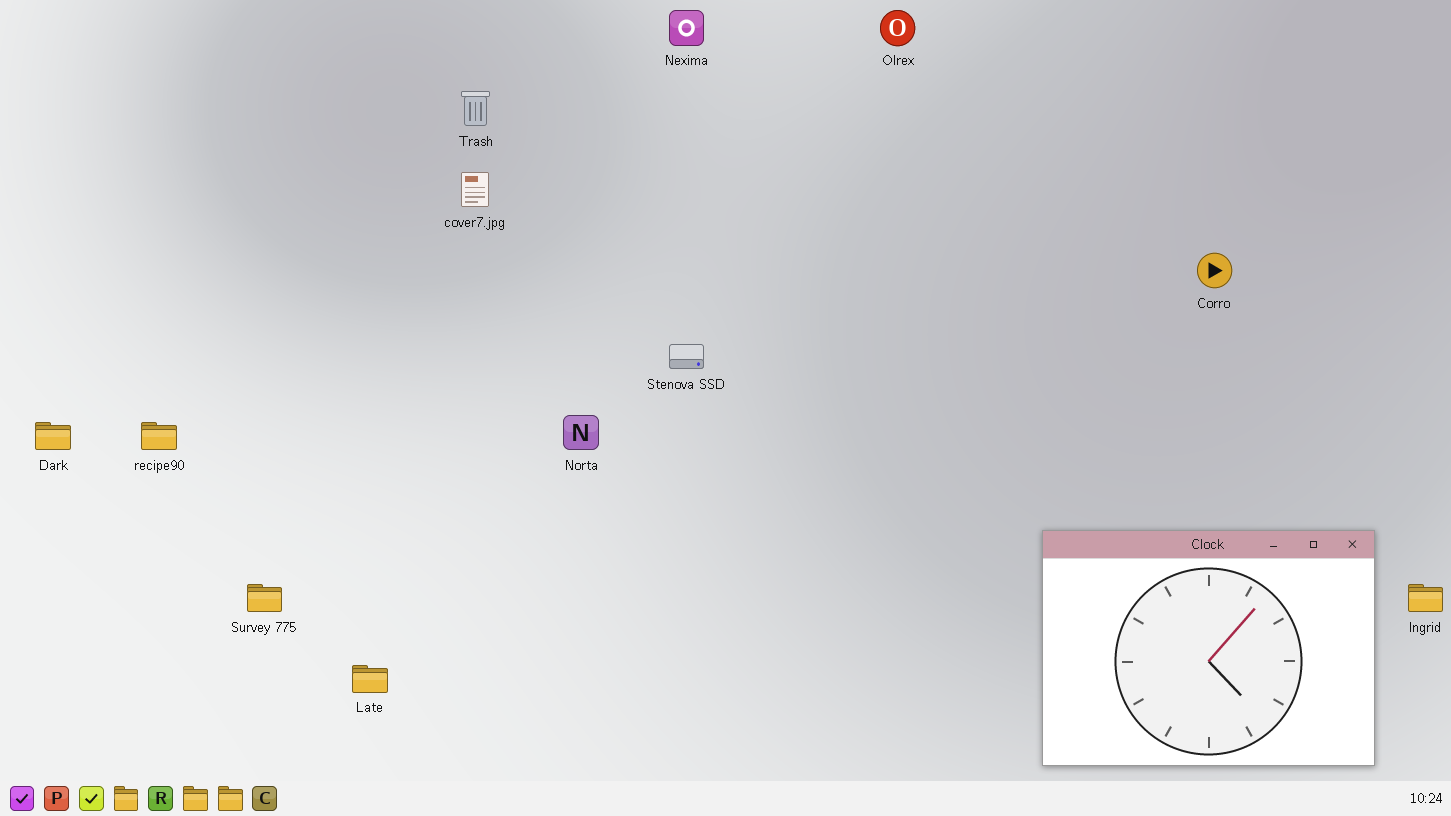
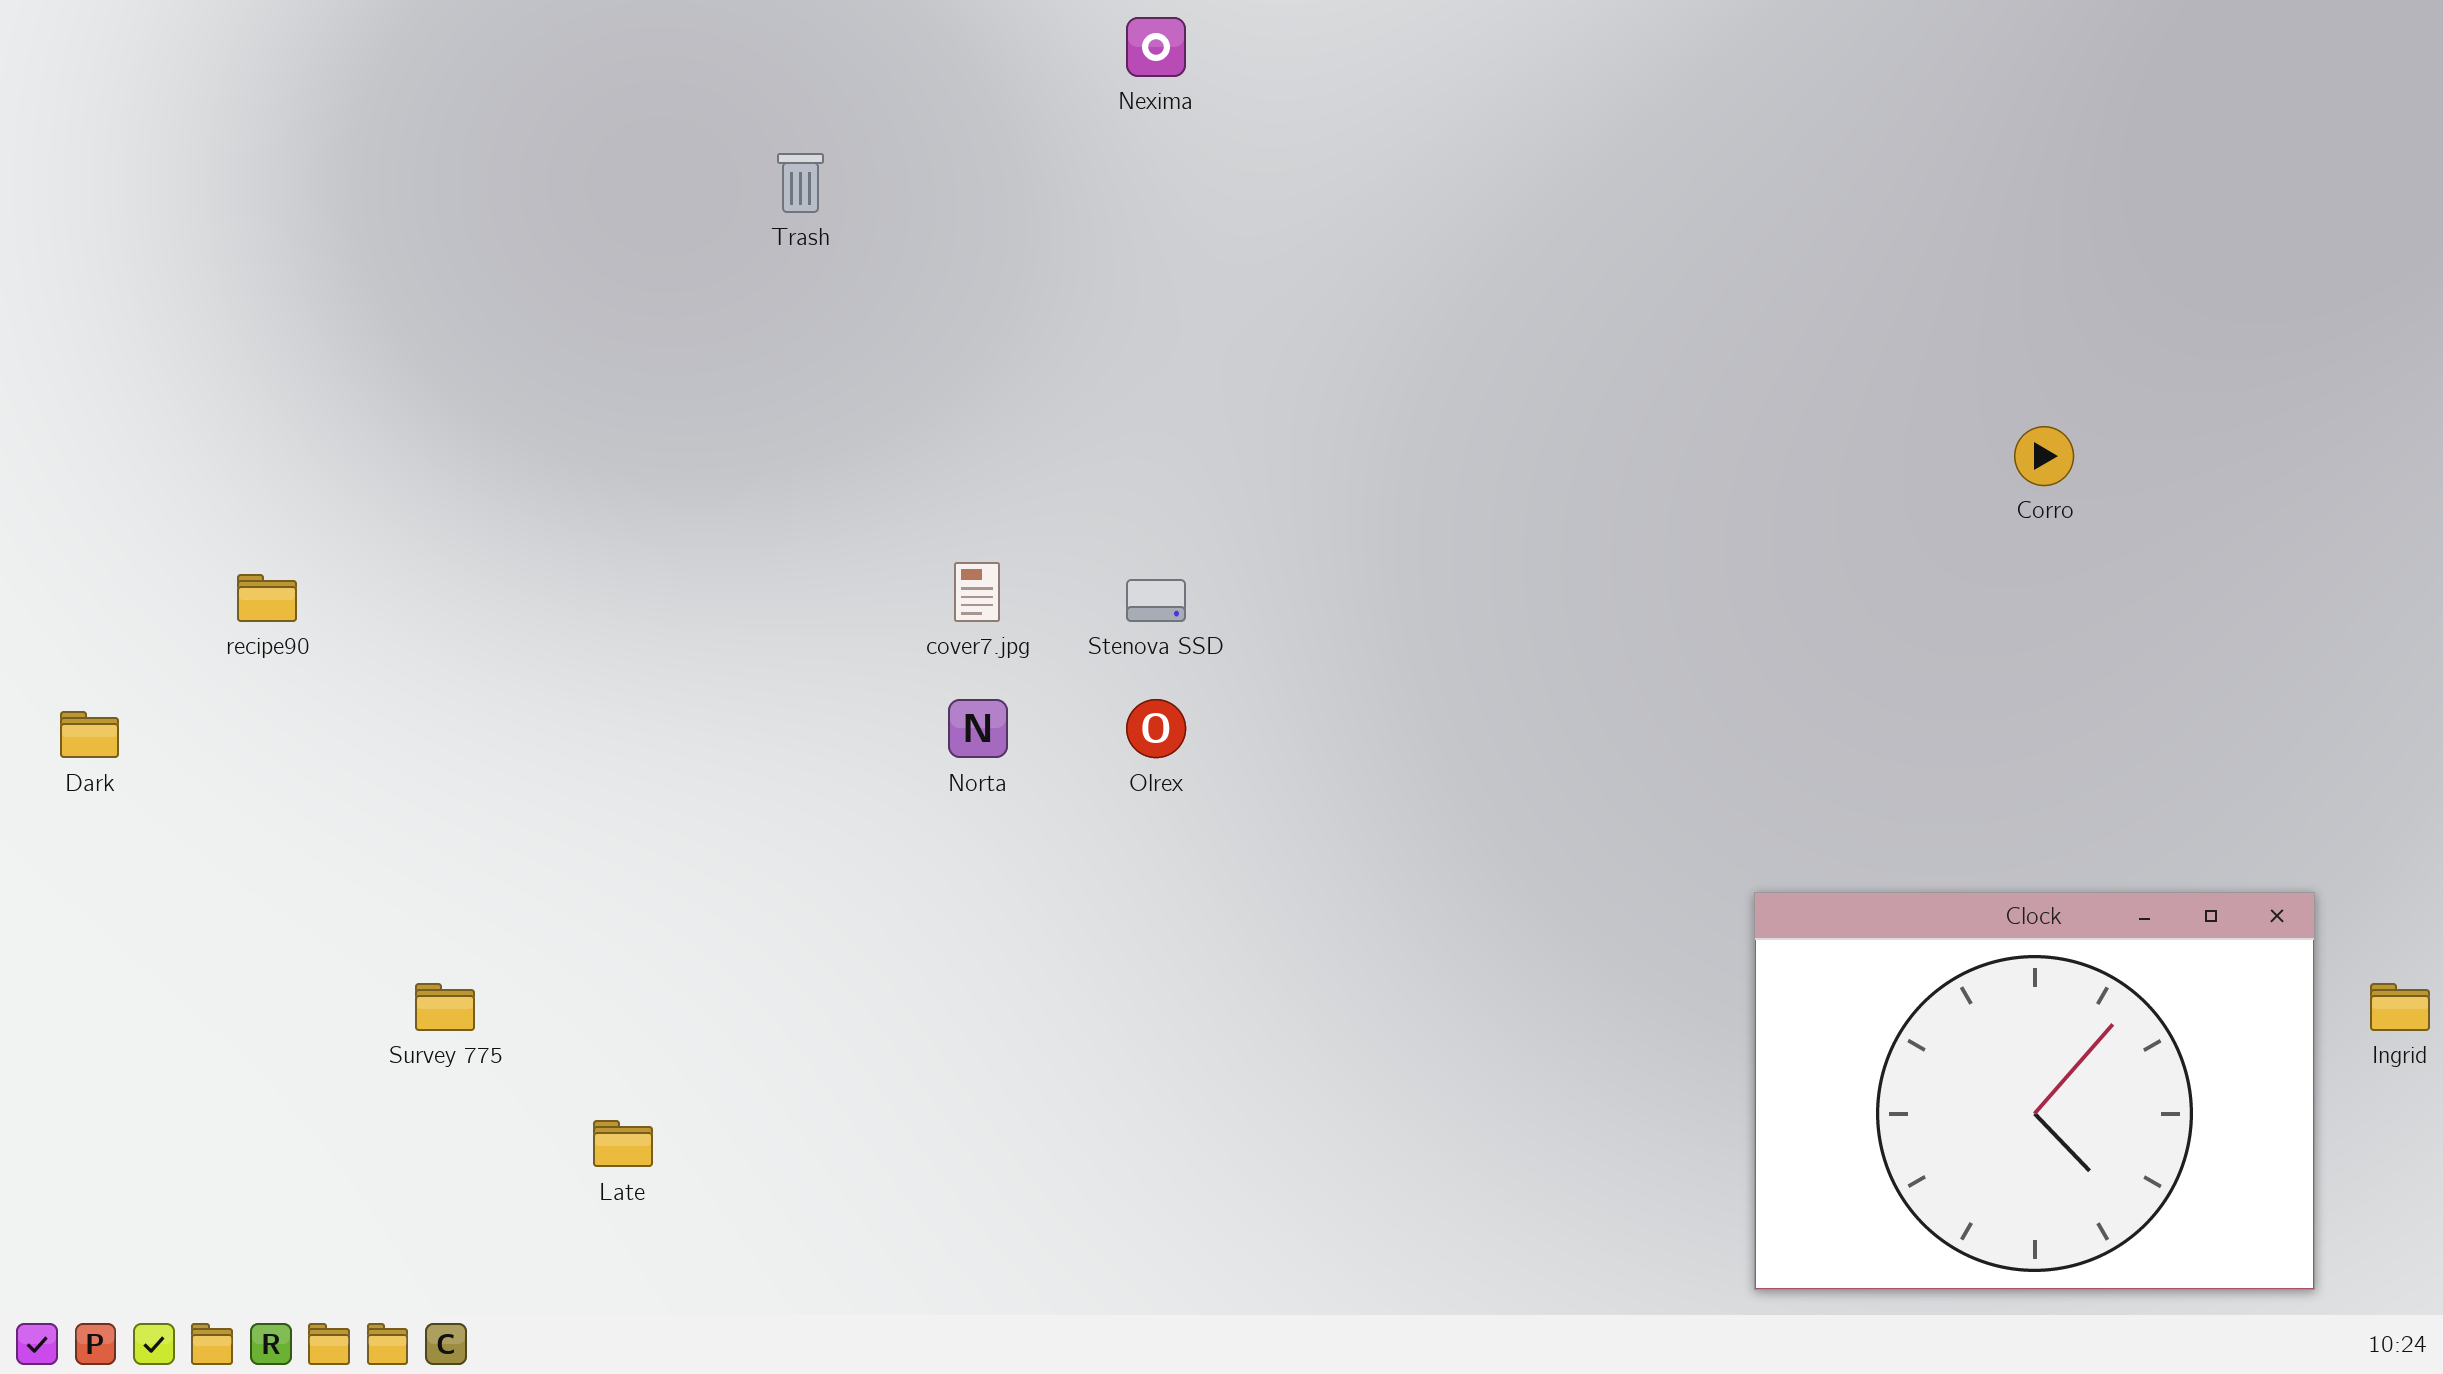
Olrex: [880,10,915,46] -> [1126,699,1186,758], moved
cover7.jpg: [461,172,489,207] -> [954,562,1000,622], moved
recipe90: [141,422,177,450] -> [237,574,297,622], moved

